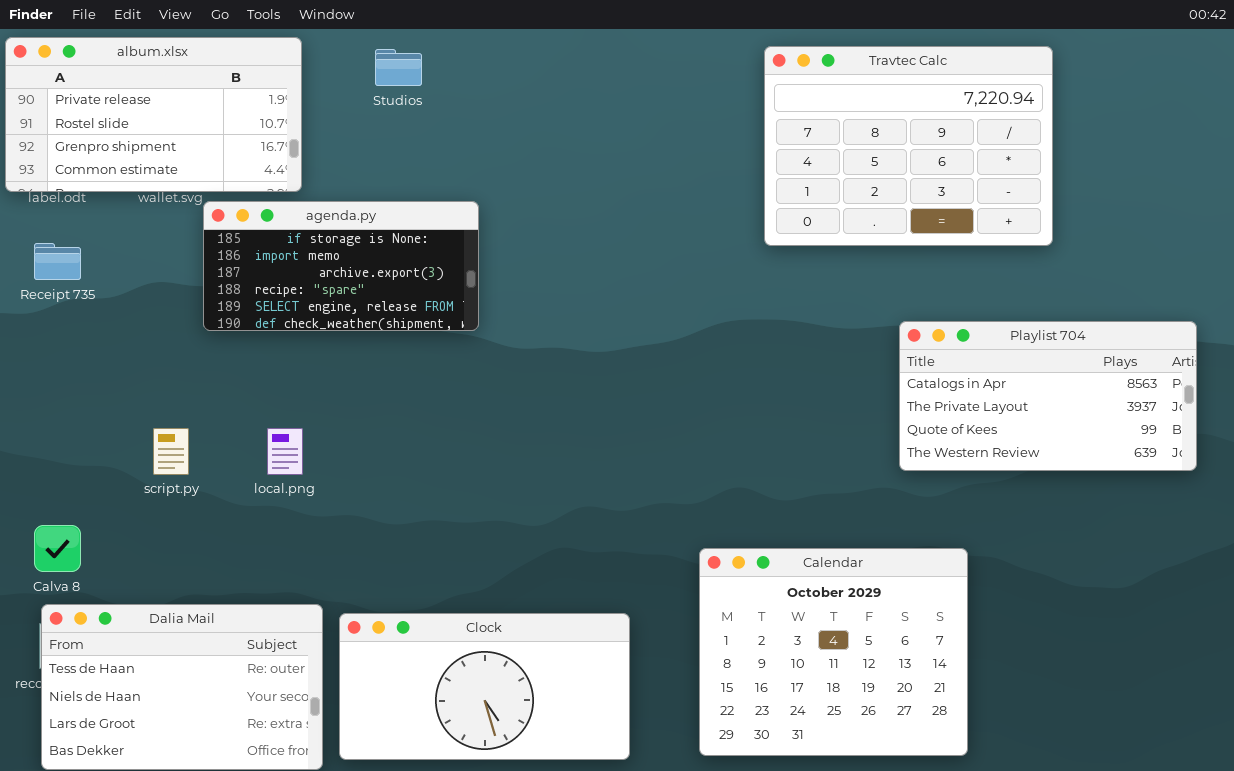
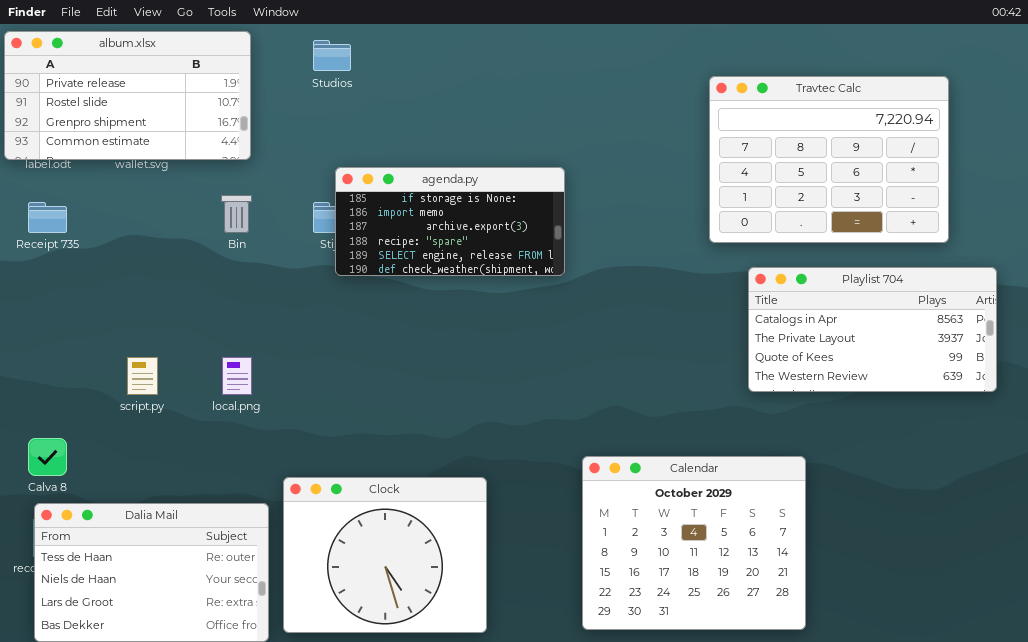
Travtec Calc: [764,46,1053,246] -> [709,76,949,243], moved
agenda.py: [203,201,479,331] -> [335,167,565,276], moved
Clock: [339,613,630,760] -> [283,477,487,633], resized

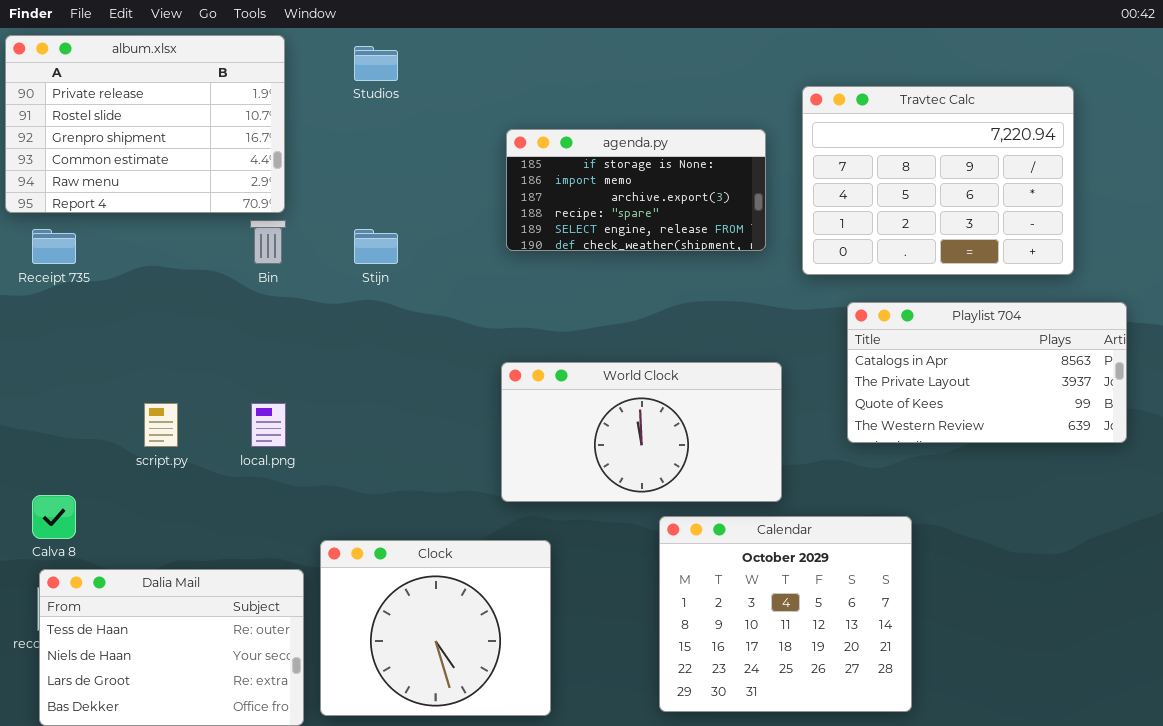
album.xlsx: [4,31,251,160] -> [5,35,285,213], resized
agenda.py: [335,167,565,276] -> [506,129,766,251], moved
World Clock: none -> [501,362,782,502], opened

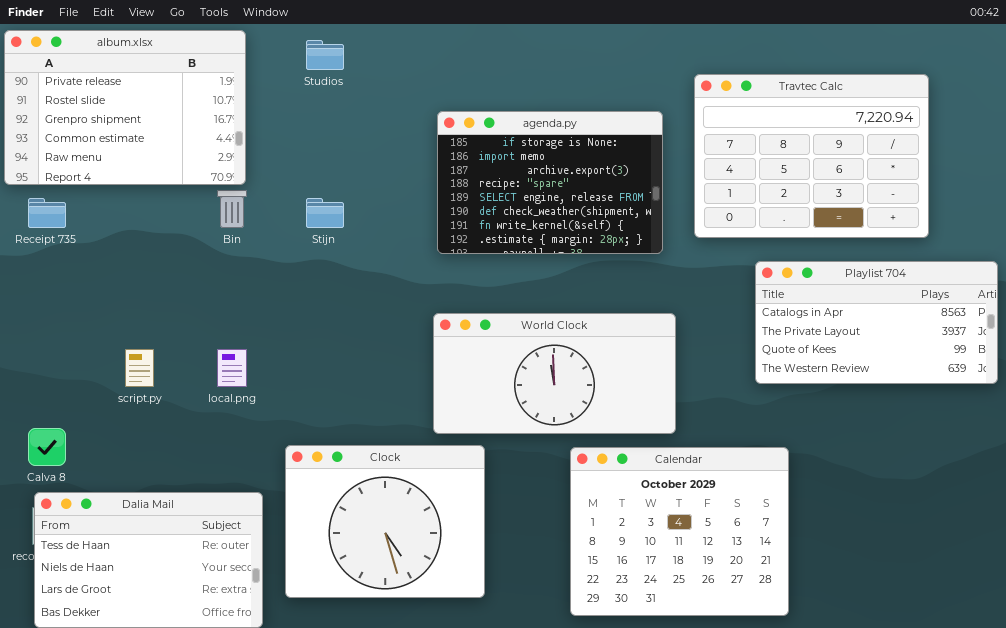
agenda.py: [506,129,766,251] -> [437,111,663,254], resized
Playlist 704: [847,302,1127,443] -> [755,261,998,384], moved
Clock: [320,540,551,716] -> [285,445,485,598], moved

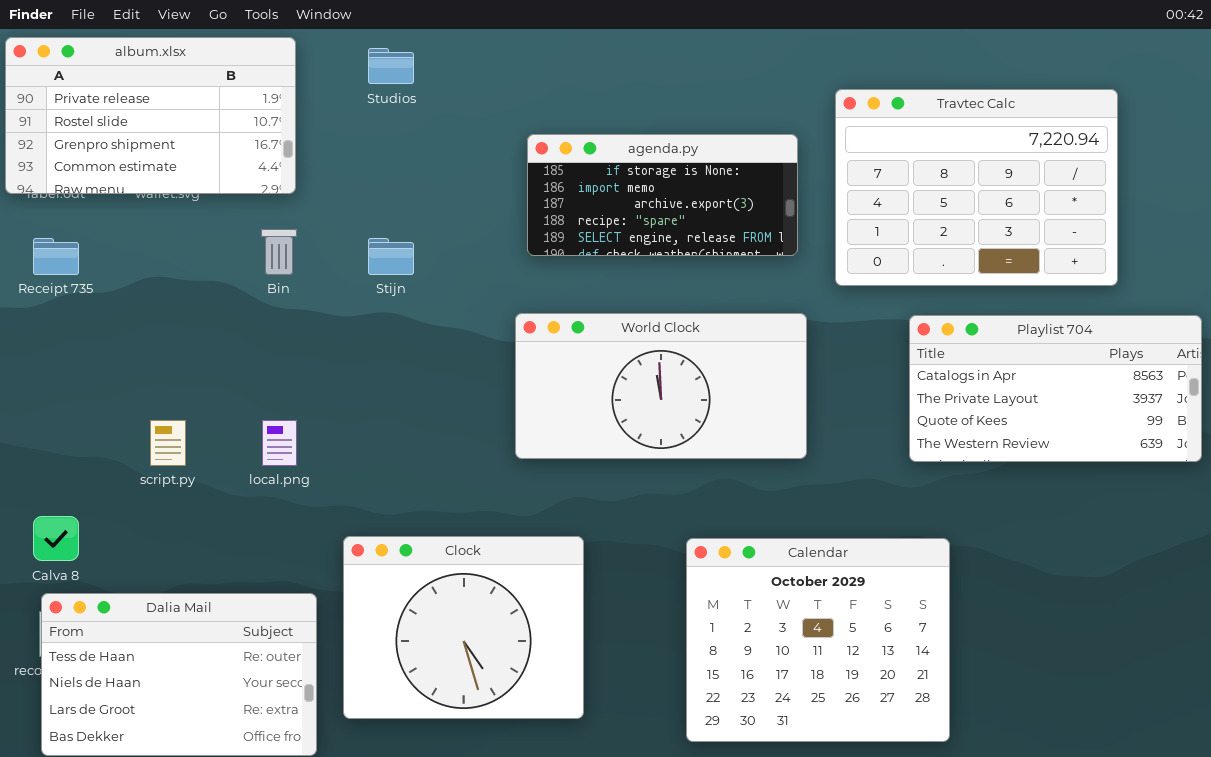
album.xlsx: [4,30,246,185] -> [5,37,296,194], resized
agenda.py: [437,111,663,254] -> [527,134,798,256], resized
World Clock: [433,313,676,434] -> [515,313,807,459], moved

